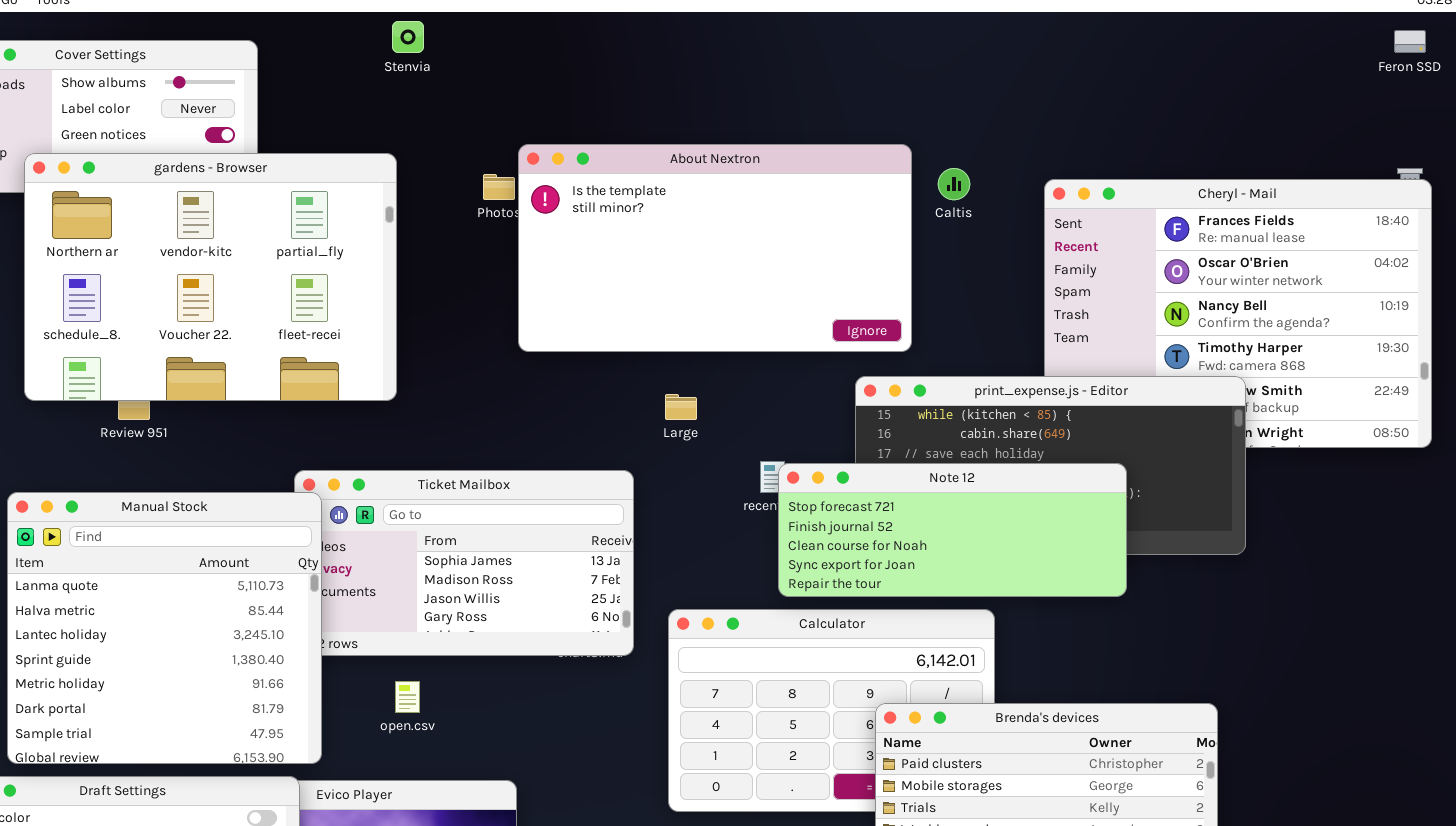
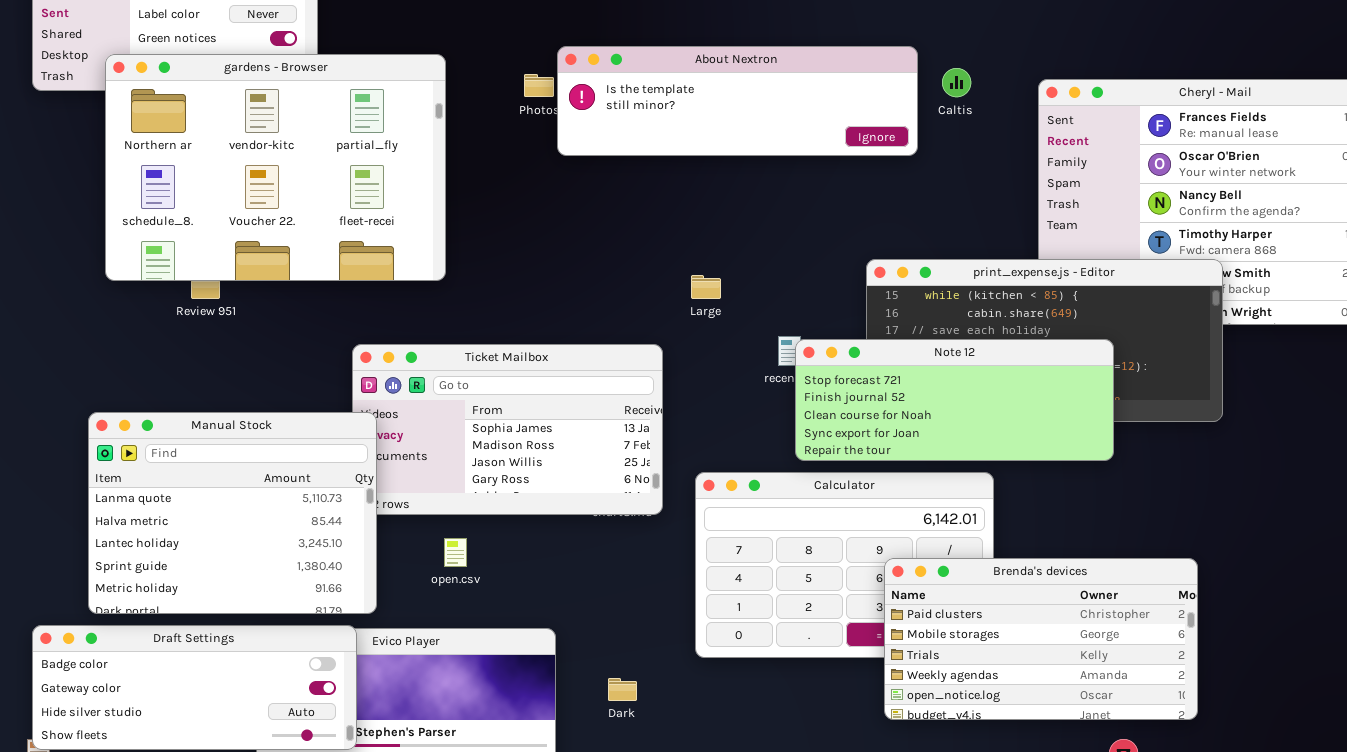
About Nextron: [518,144,912,352] -> [557,46,918,156], resized
Manual Stock: [7,492,322,764] -> [88,412,377,614], resized

